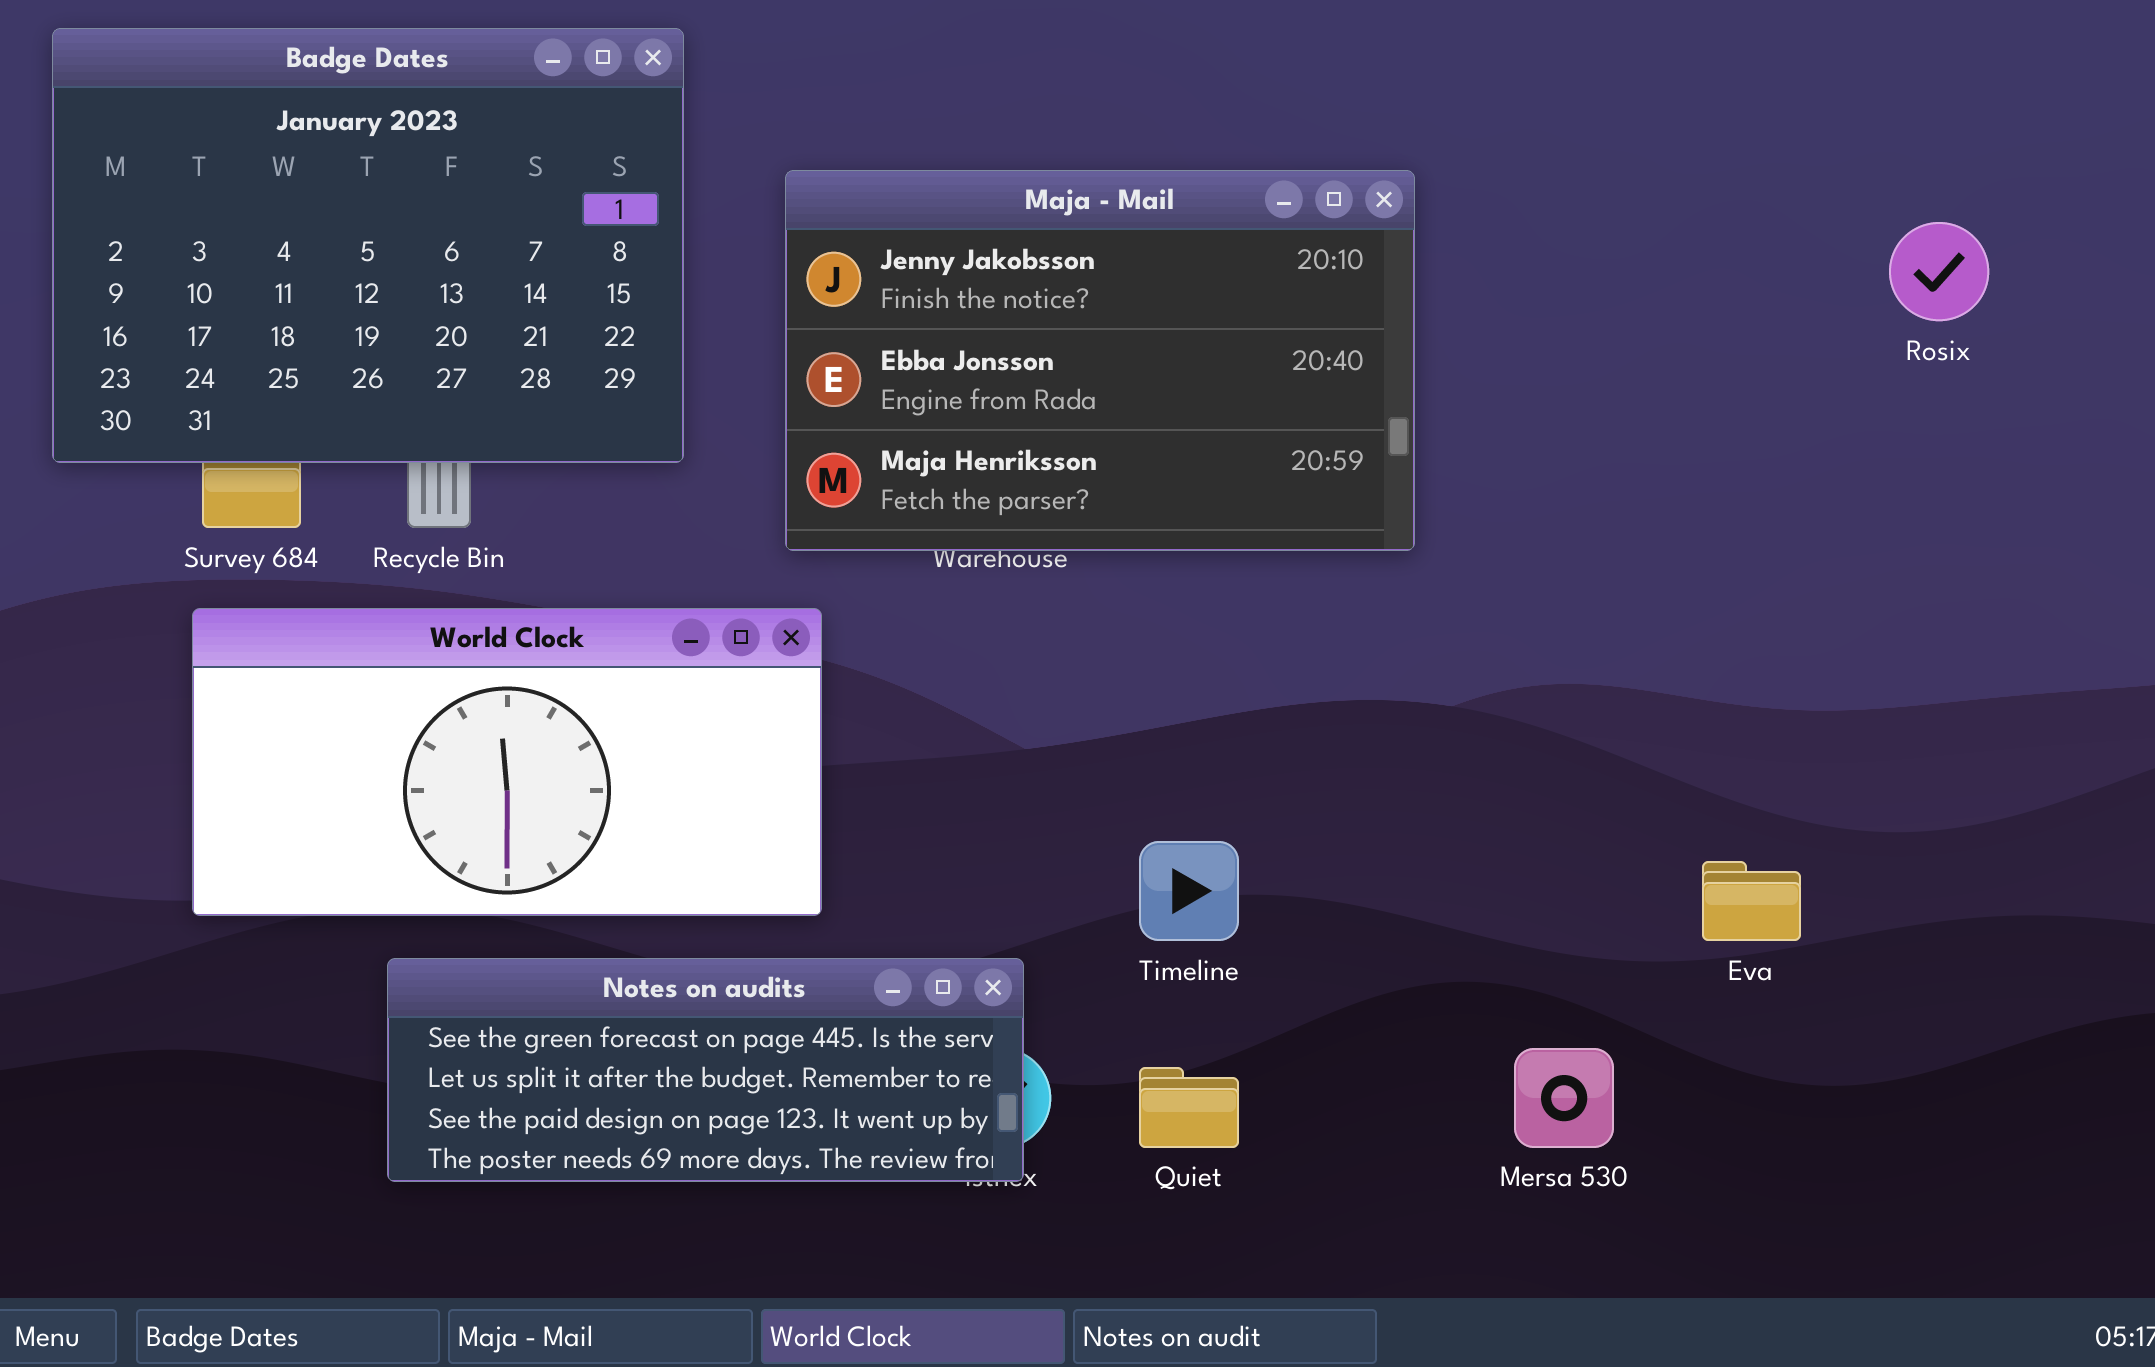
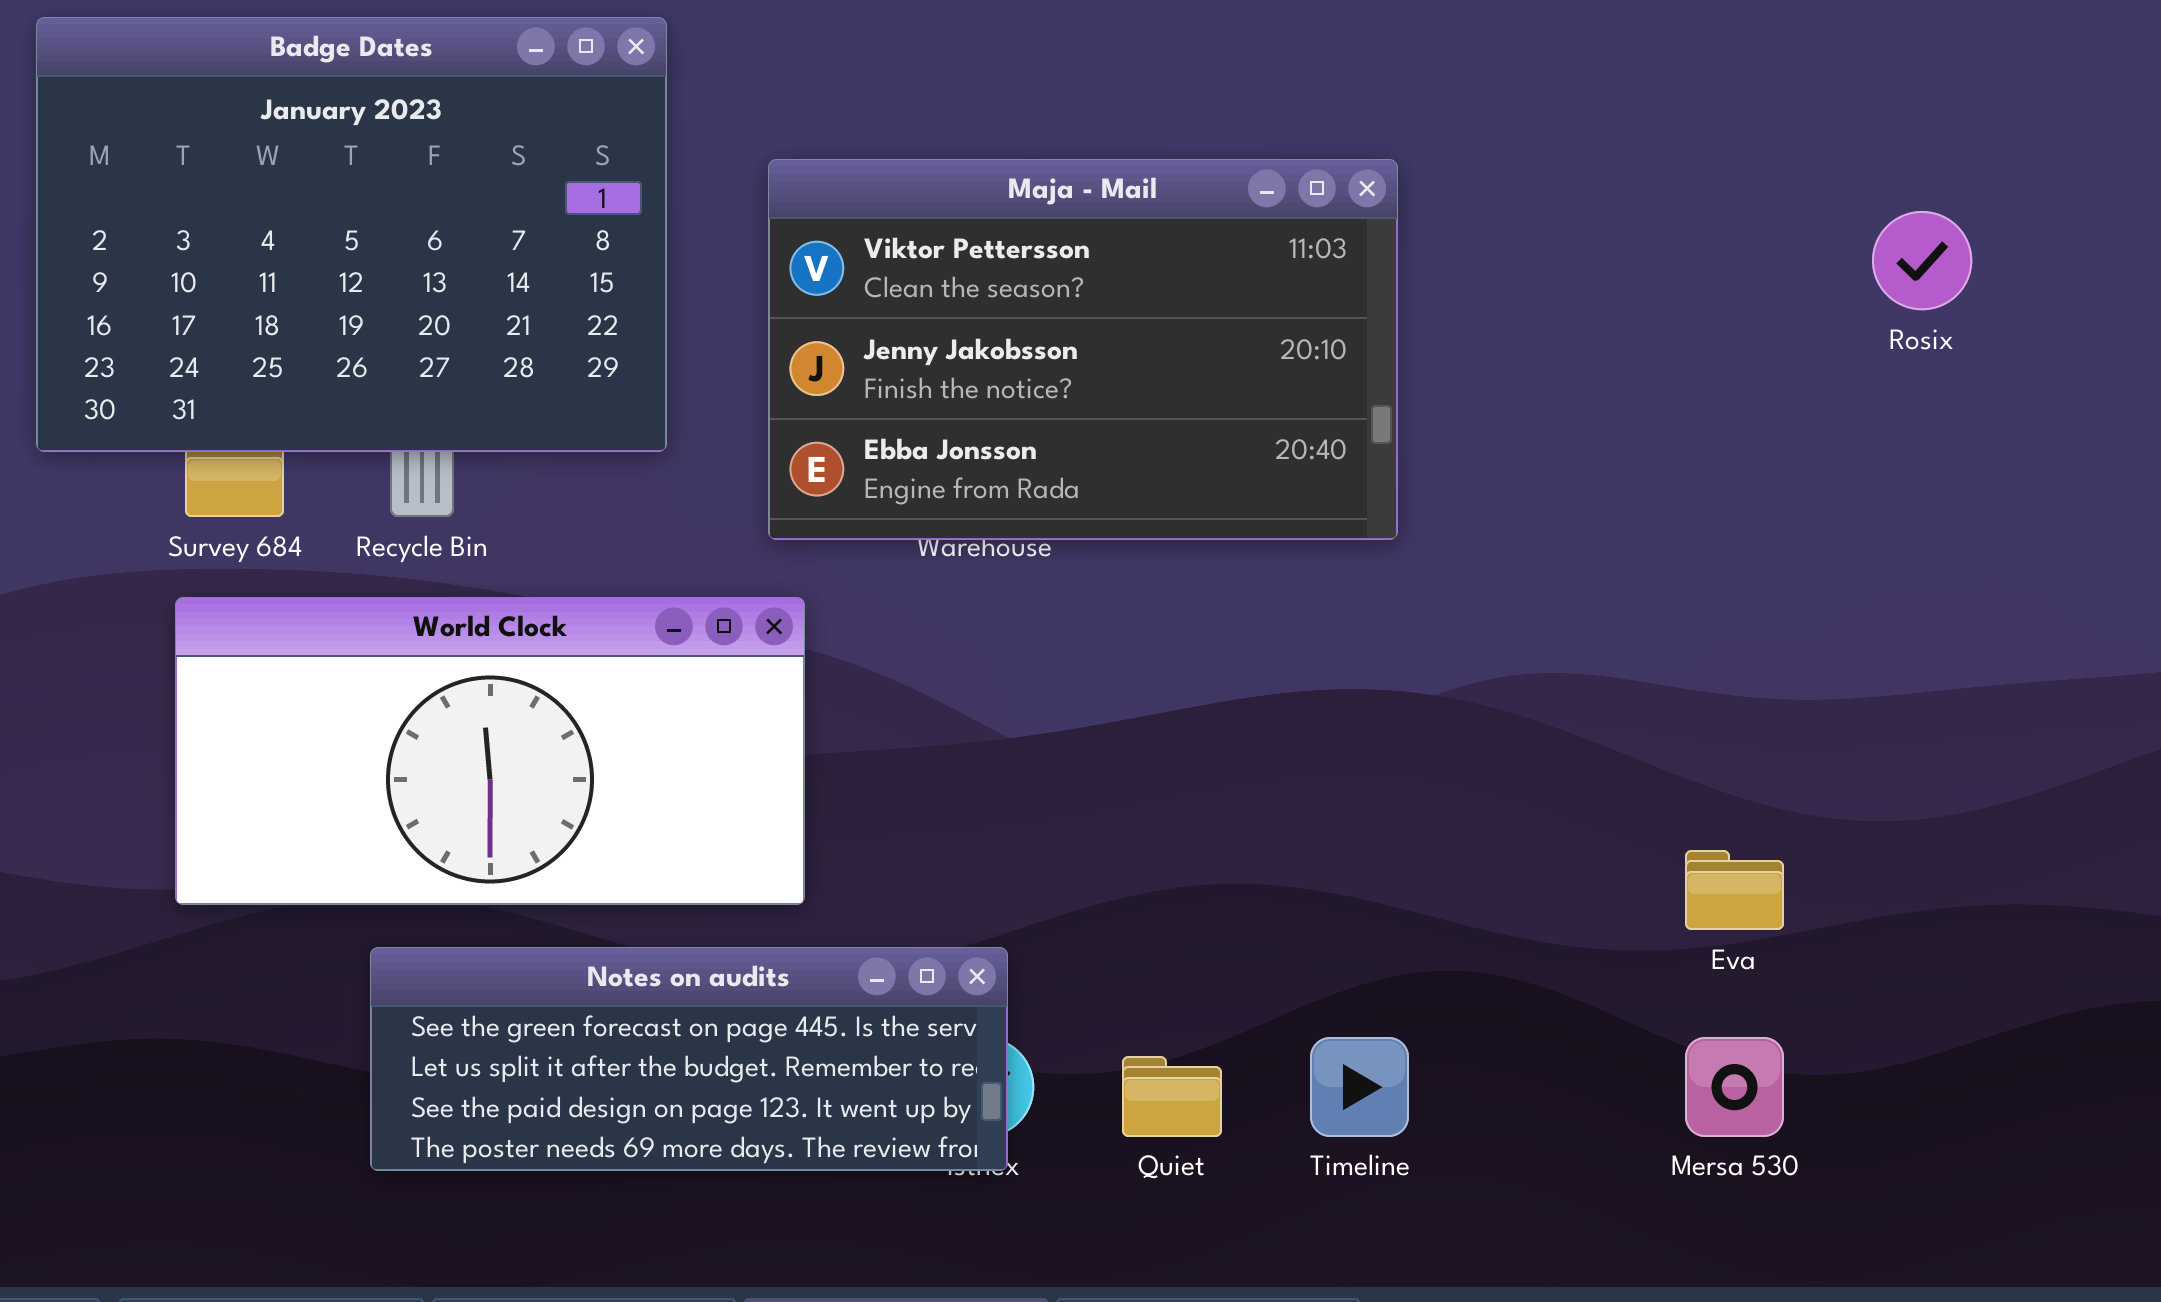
Maja - Mail: [785,170,1415,551] -> [768,159,1398,540], scrolled up 1 row
Timeline: [1139,841,1239,941] -> [1310,1037,1409,1137], moved
Mersa 530: [1514,1048,1614,1148] -> [1685,1037,1784,1137], moved

